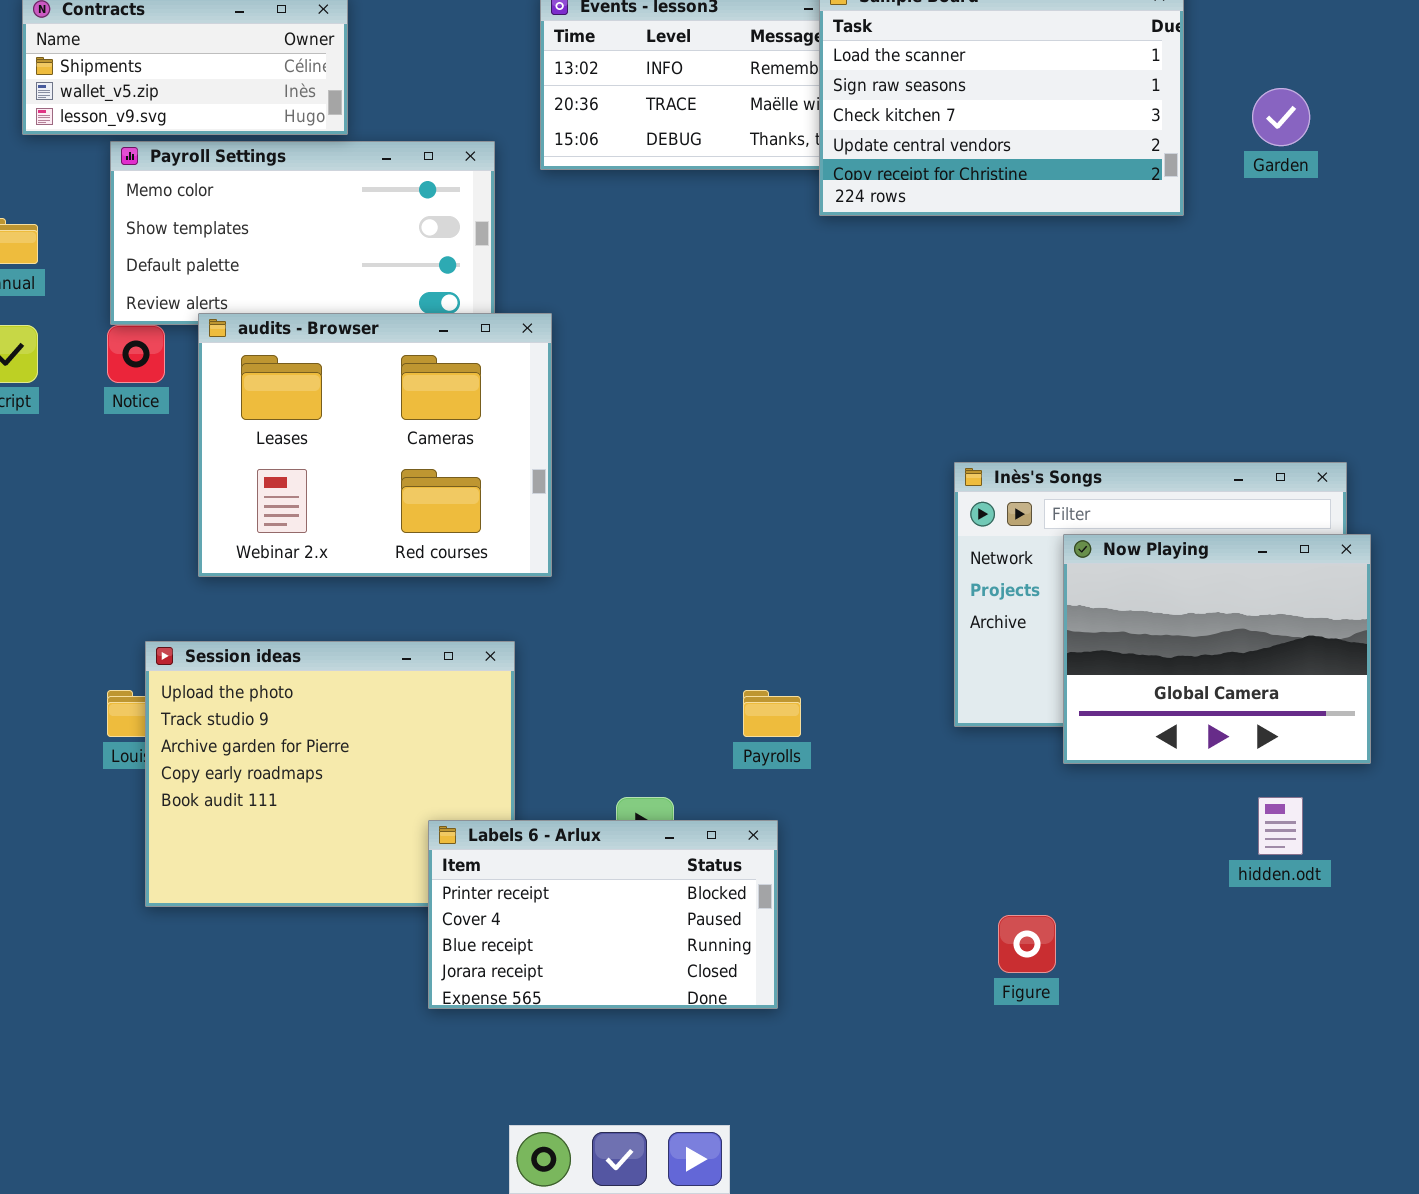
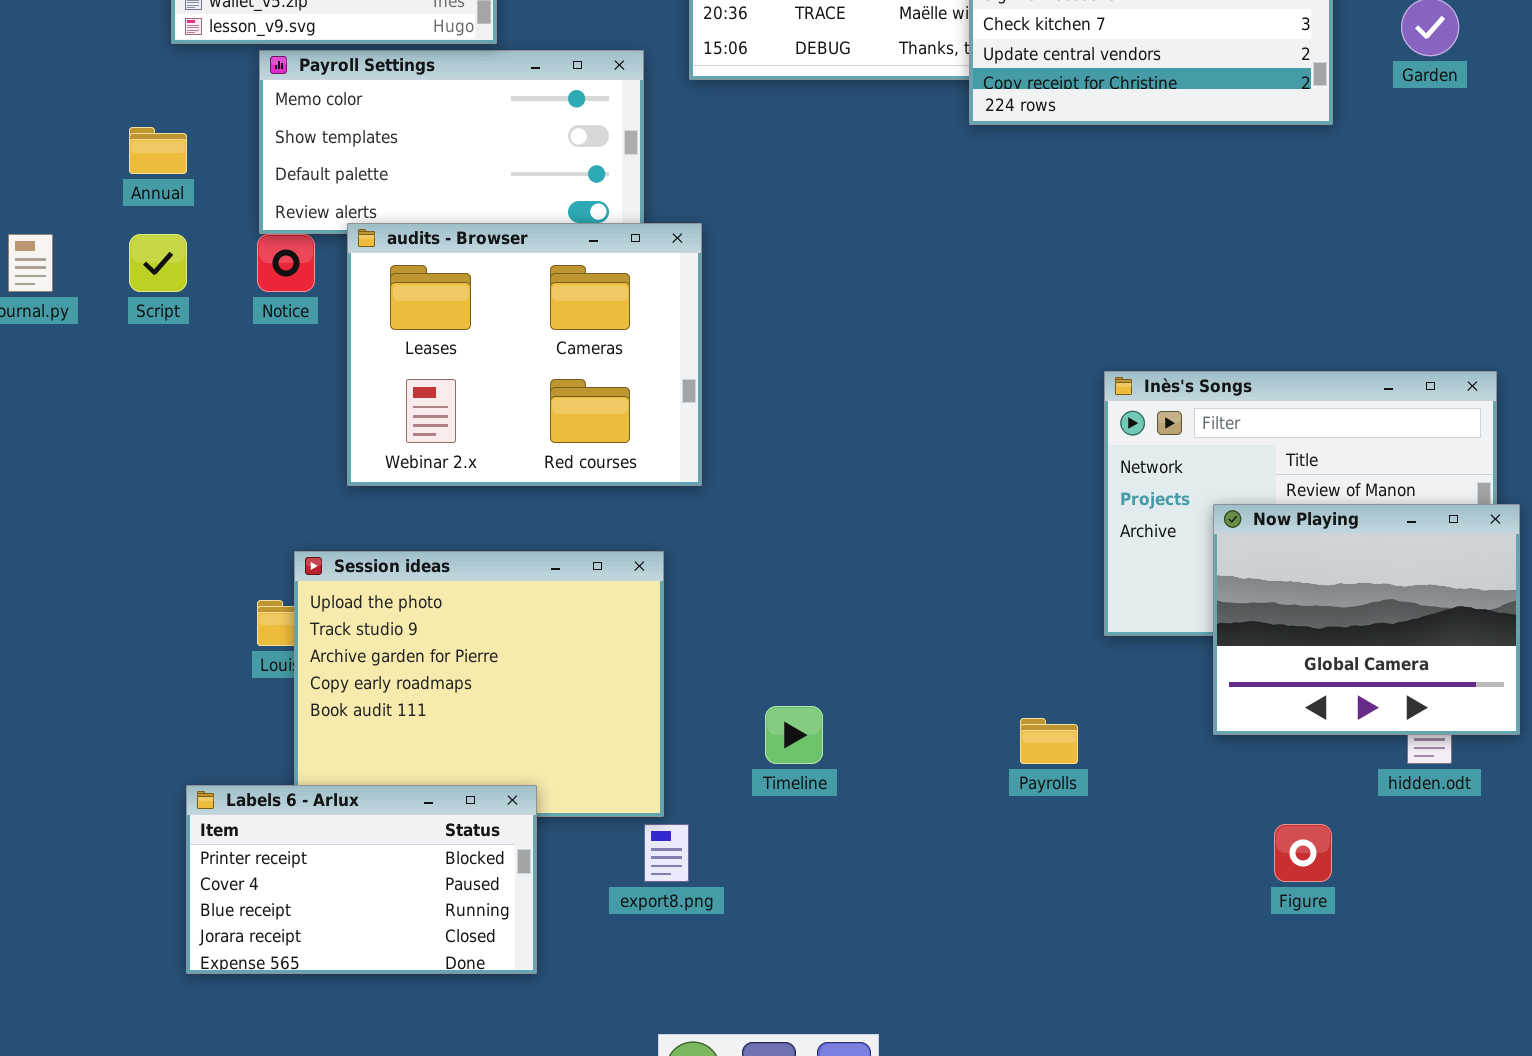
Now Playing: [1063,534,1371,764] -> [1213,504,1520,735], moved
Payrolls: [743,690,801,737] -> [1020,718,1078,764], moved
Labels 6 - Arlux: [428,820,778,1009] -> [186,785,537,974], moved
Figure: [998,915,1056,973] -> [1274,824,1332,882], moved

